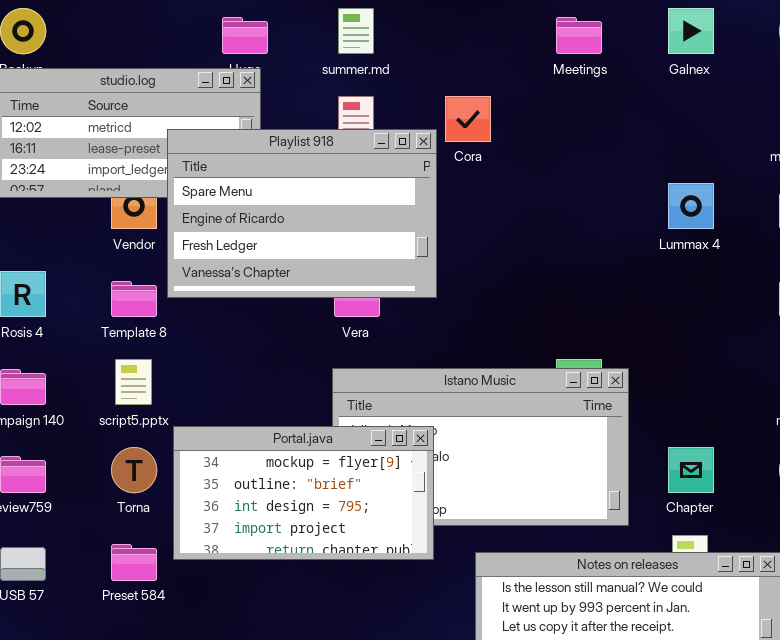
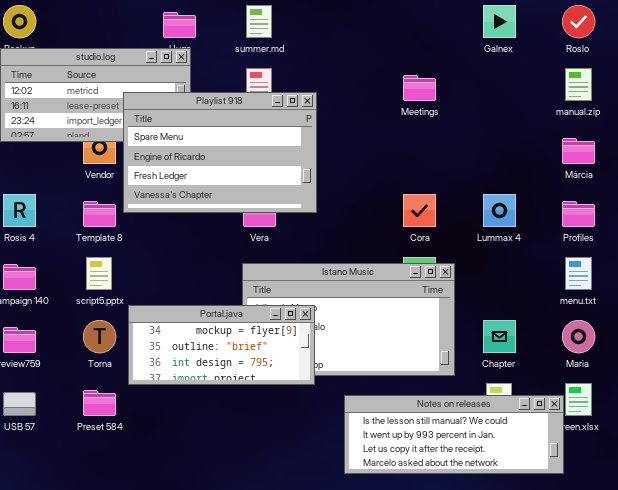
Meetings: [556,17,602,54] -> [403,75,436,101], moved
Cora: [445,96,491,142] -> [403,194,436,227], moved
Lummax 4: [668,183,714,229] -> [483,194,516,227], moved
Portal.java: [173,426,434,560] -> [128,305,315,385], resized

